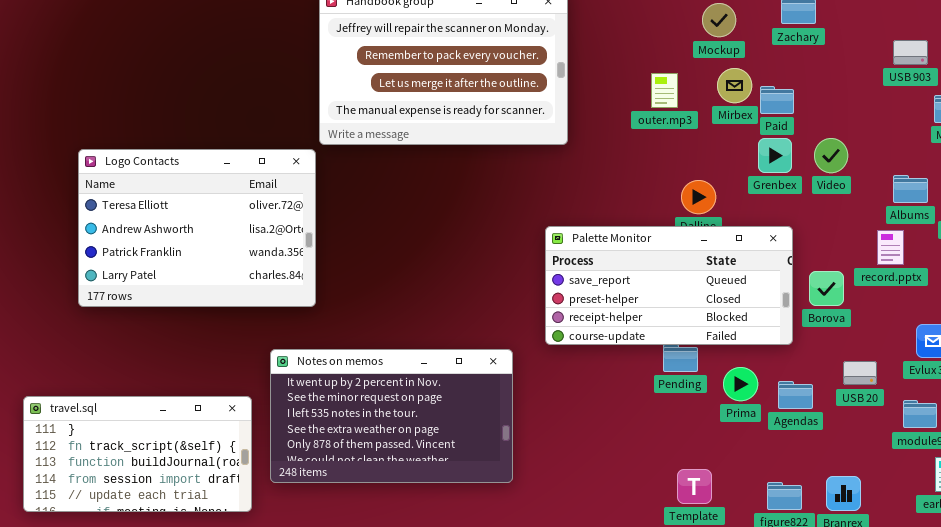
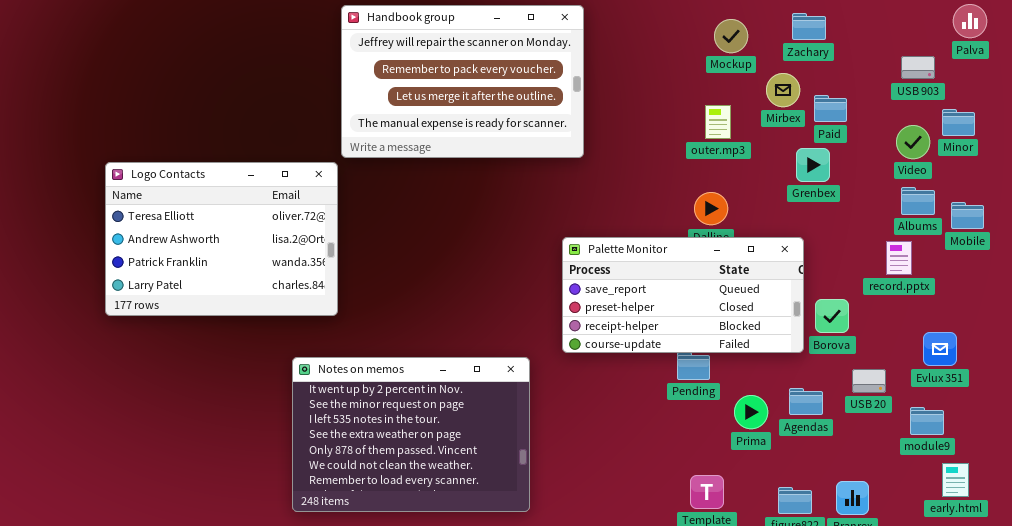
Mirbex: [717,68,752,103] -> [766,73,800,107], moved
outer.mp3: [651,73,678,108] -> [705,105,731,139], moved
Paid: [760,86,794,114] -> [814,95,847,122], moved
Grenbex: [758,138,792,173] -> [796,148,830,182], moved
Video: [814,138,848,173] -> [896,125,930,159], moved
Borova: [809,271,844,306] -> [815,299,849,333], moved
Notes on memos: [270,349,513,483] -> [292,357,530,512], resized
Prima: [723,367,758,401] -> [734,395,768,429], moved
travel.sql: [23,396,252,512] -> none, closed

